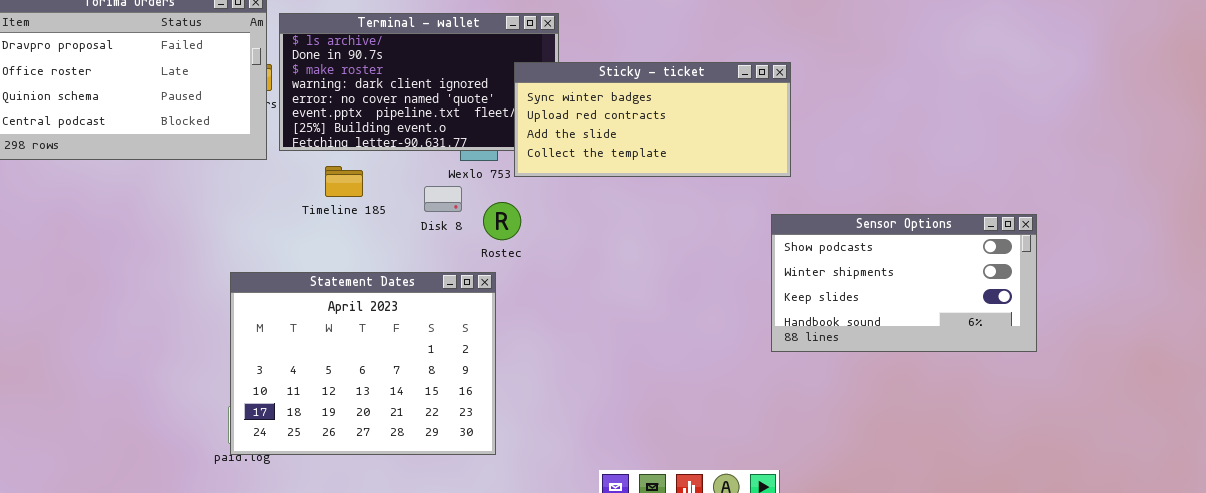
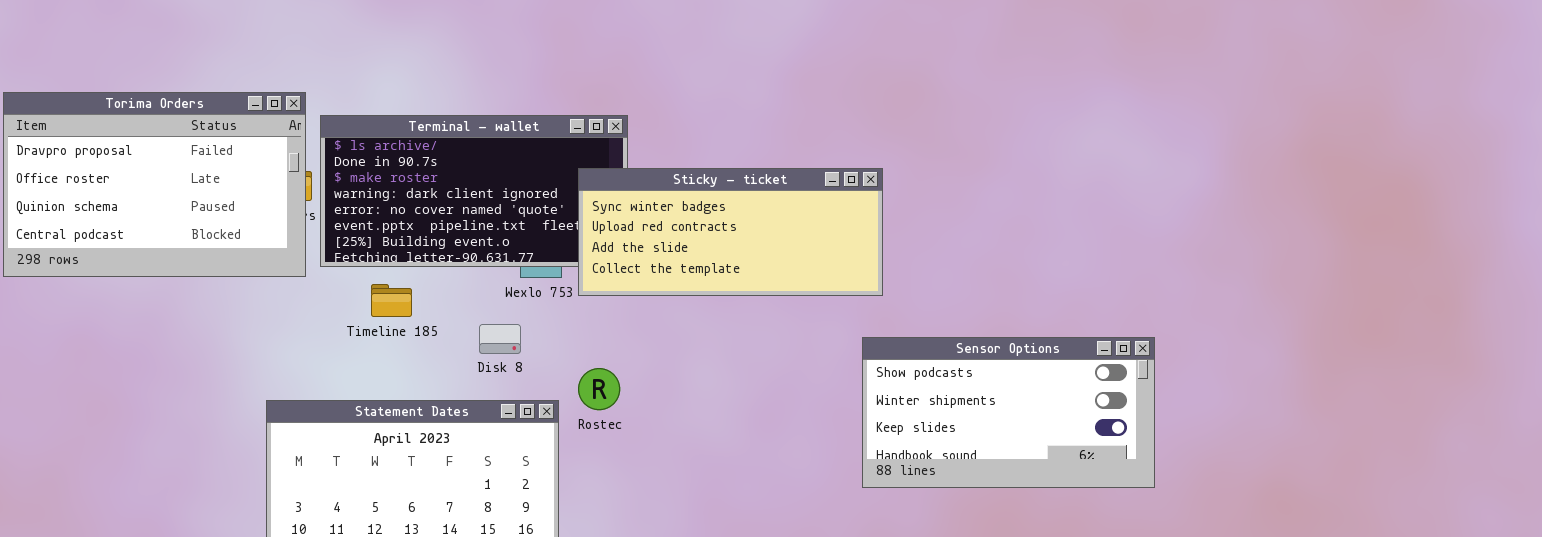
Disk 8: [424,186,462,212] -> [479,324,521,354], moved
Rostec: [483,202,521,240] -> [578,368,620,410], moved

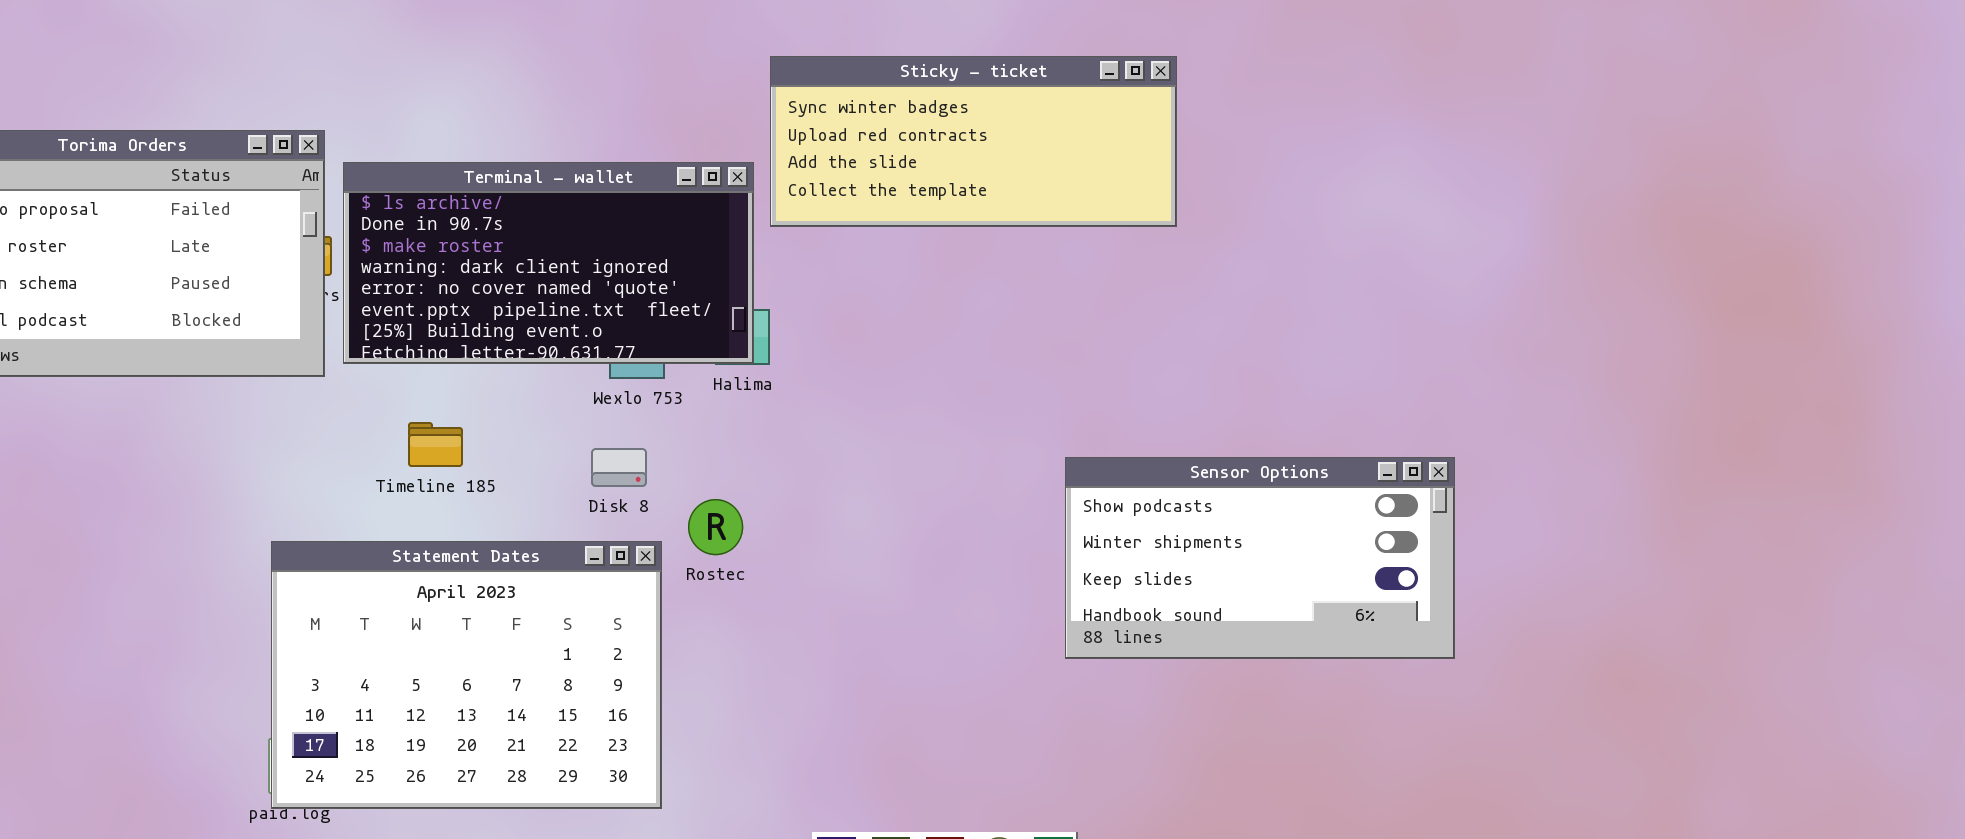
Sticky - ticket: [578,168,883,296] -> [770,56,1177,227], moved
Timeline 185: [371,284,412,317] -> [408,422,463,467], moved
Disk 8: [479,324,521,354] -> [591,448,647,487], moved

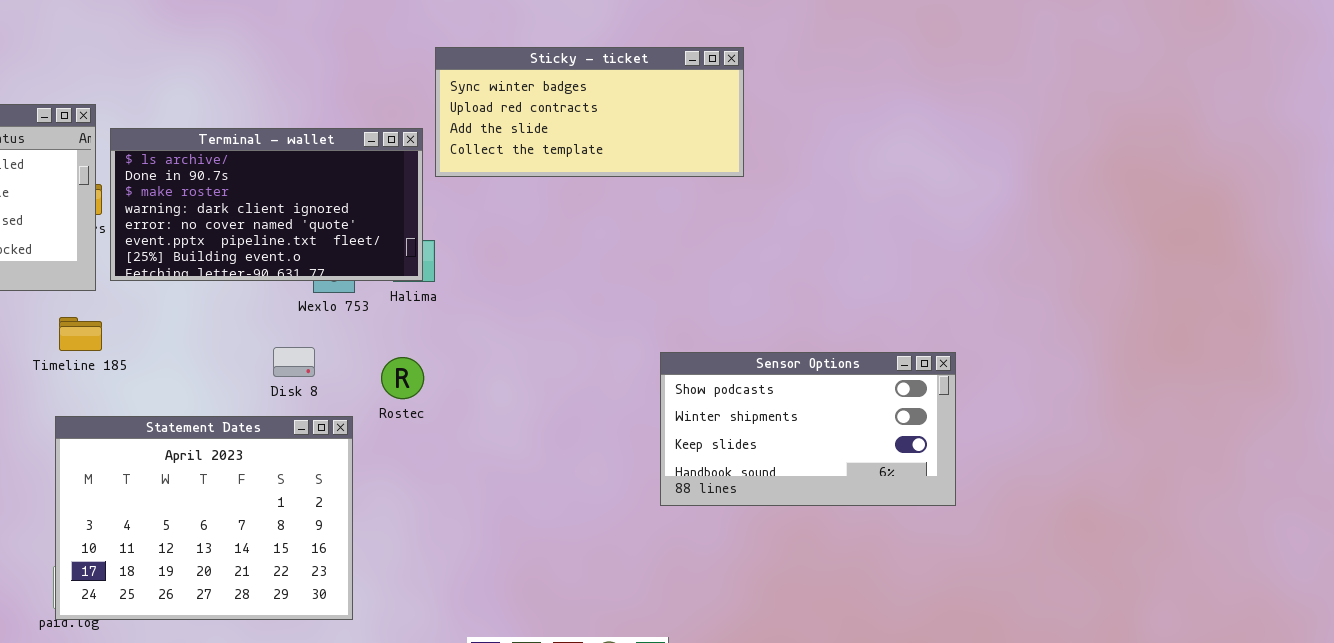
Timeline 185: [408,422,463,467] -> [59,317,102,351], moved
Disk 8: [591,448,647,487] -> [273,347,315,377], moved
Rostec: [688,499,743,555] -> [381,357,424,399], moved

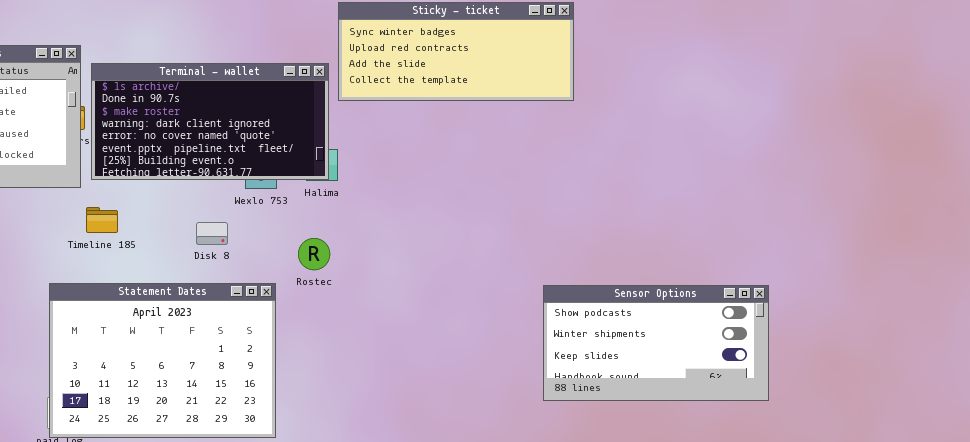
Timeline 185: [59,317,102,351] -> [86,207,118,233], moved
Disk 8: [273,347,315,377] -> [196,222,228,245], moved
Sensor Options: [660,352,956,506] -> [543,285,769,401], moved

